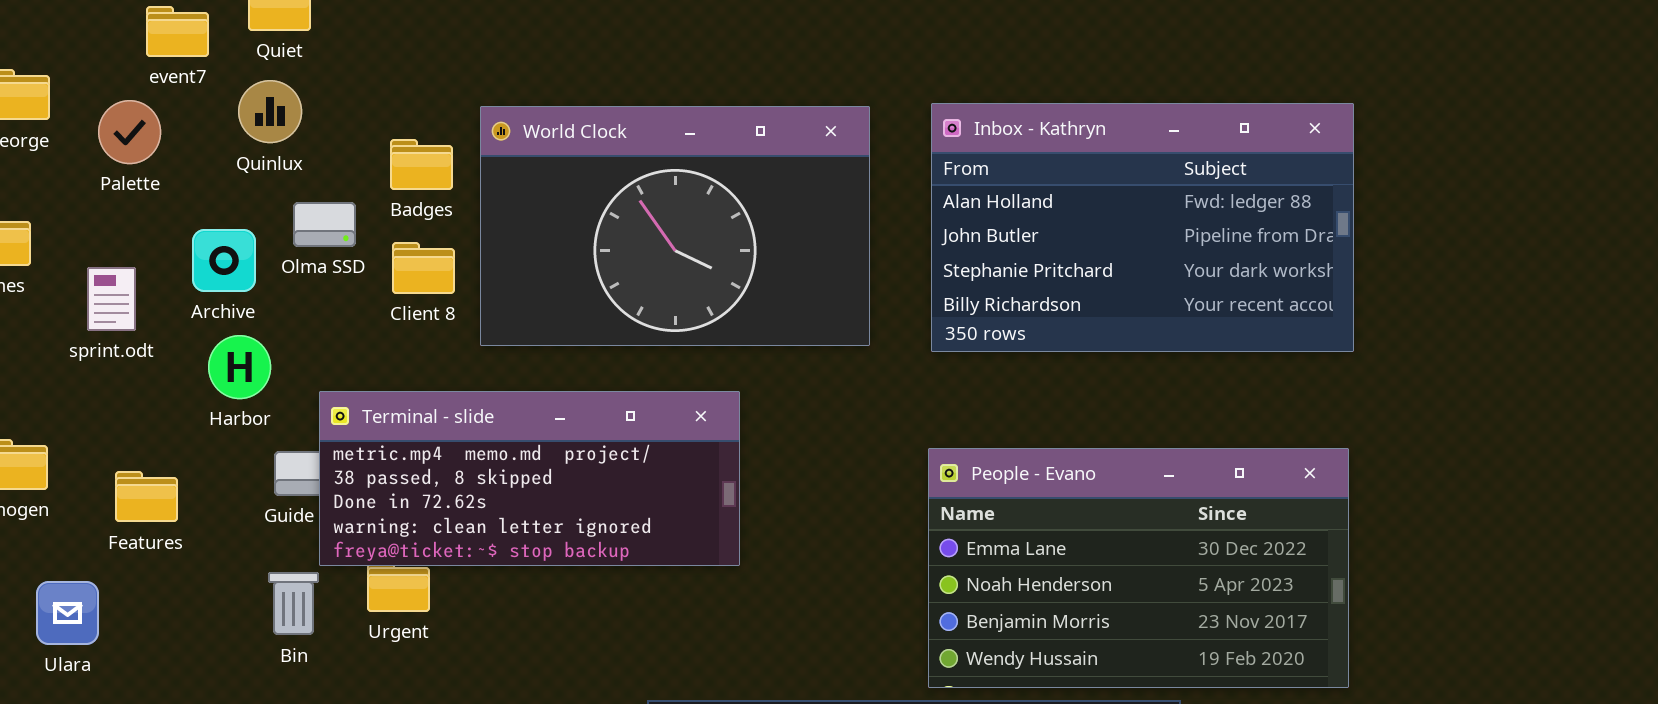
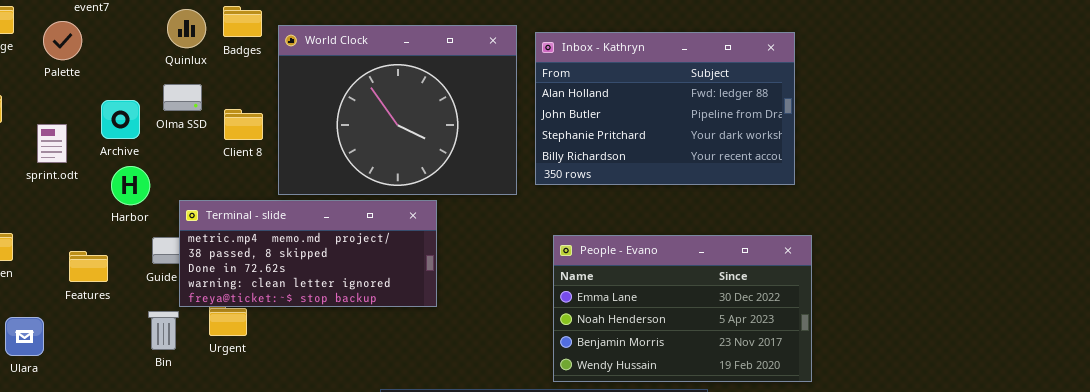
Quinlux: [238,80,302,143] -> [167,9,206,48], moved
Inbox - Kathryn: [931,103,1354,352] -> [535,32,795,185], moved
World Clock: [480,106,870,346] -> [278,25,517,195], resized
Badges: [390,139,453,190] -> [223,6,262,37], moved
Features: [115,471,178,522] -> [69,251,108,282], moved

